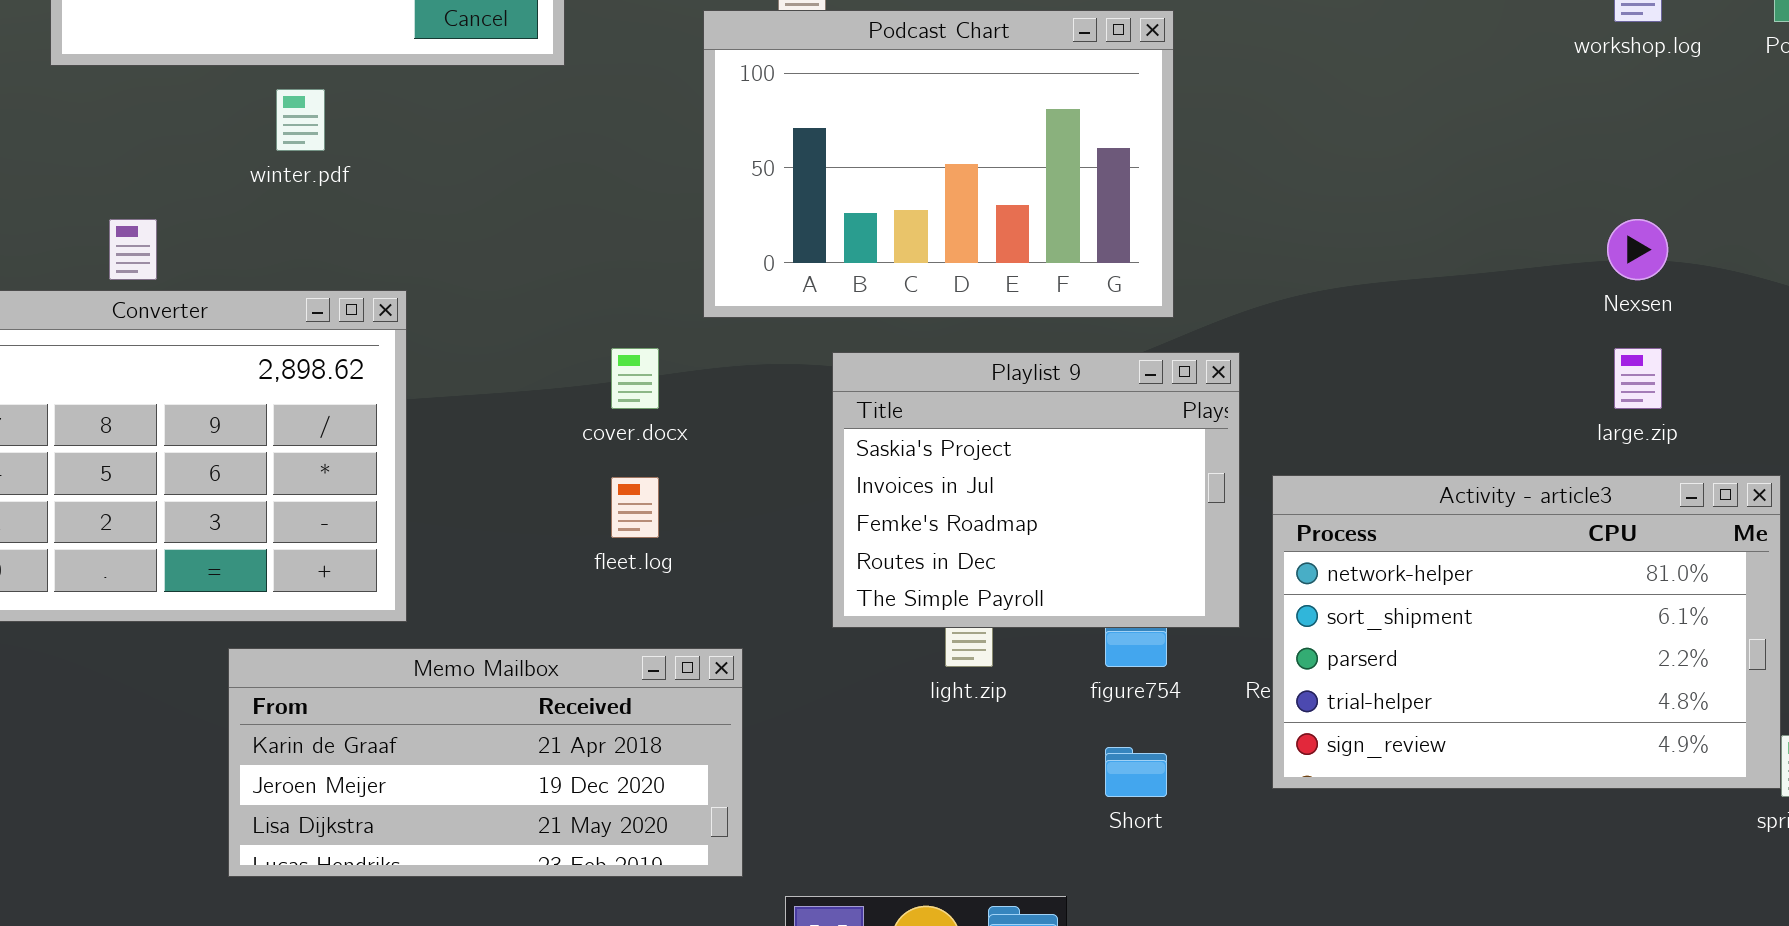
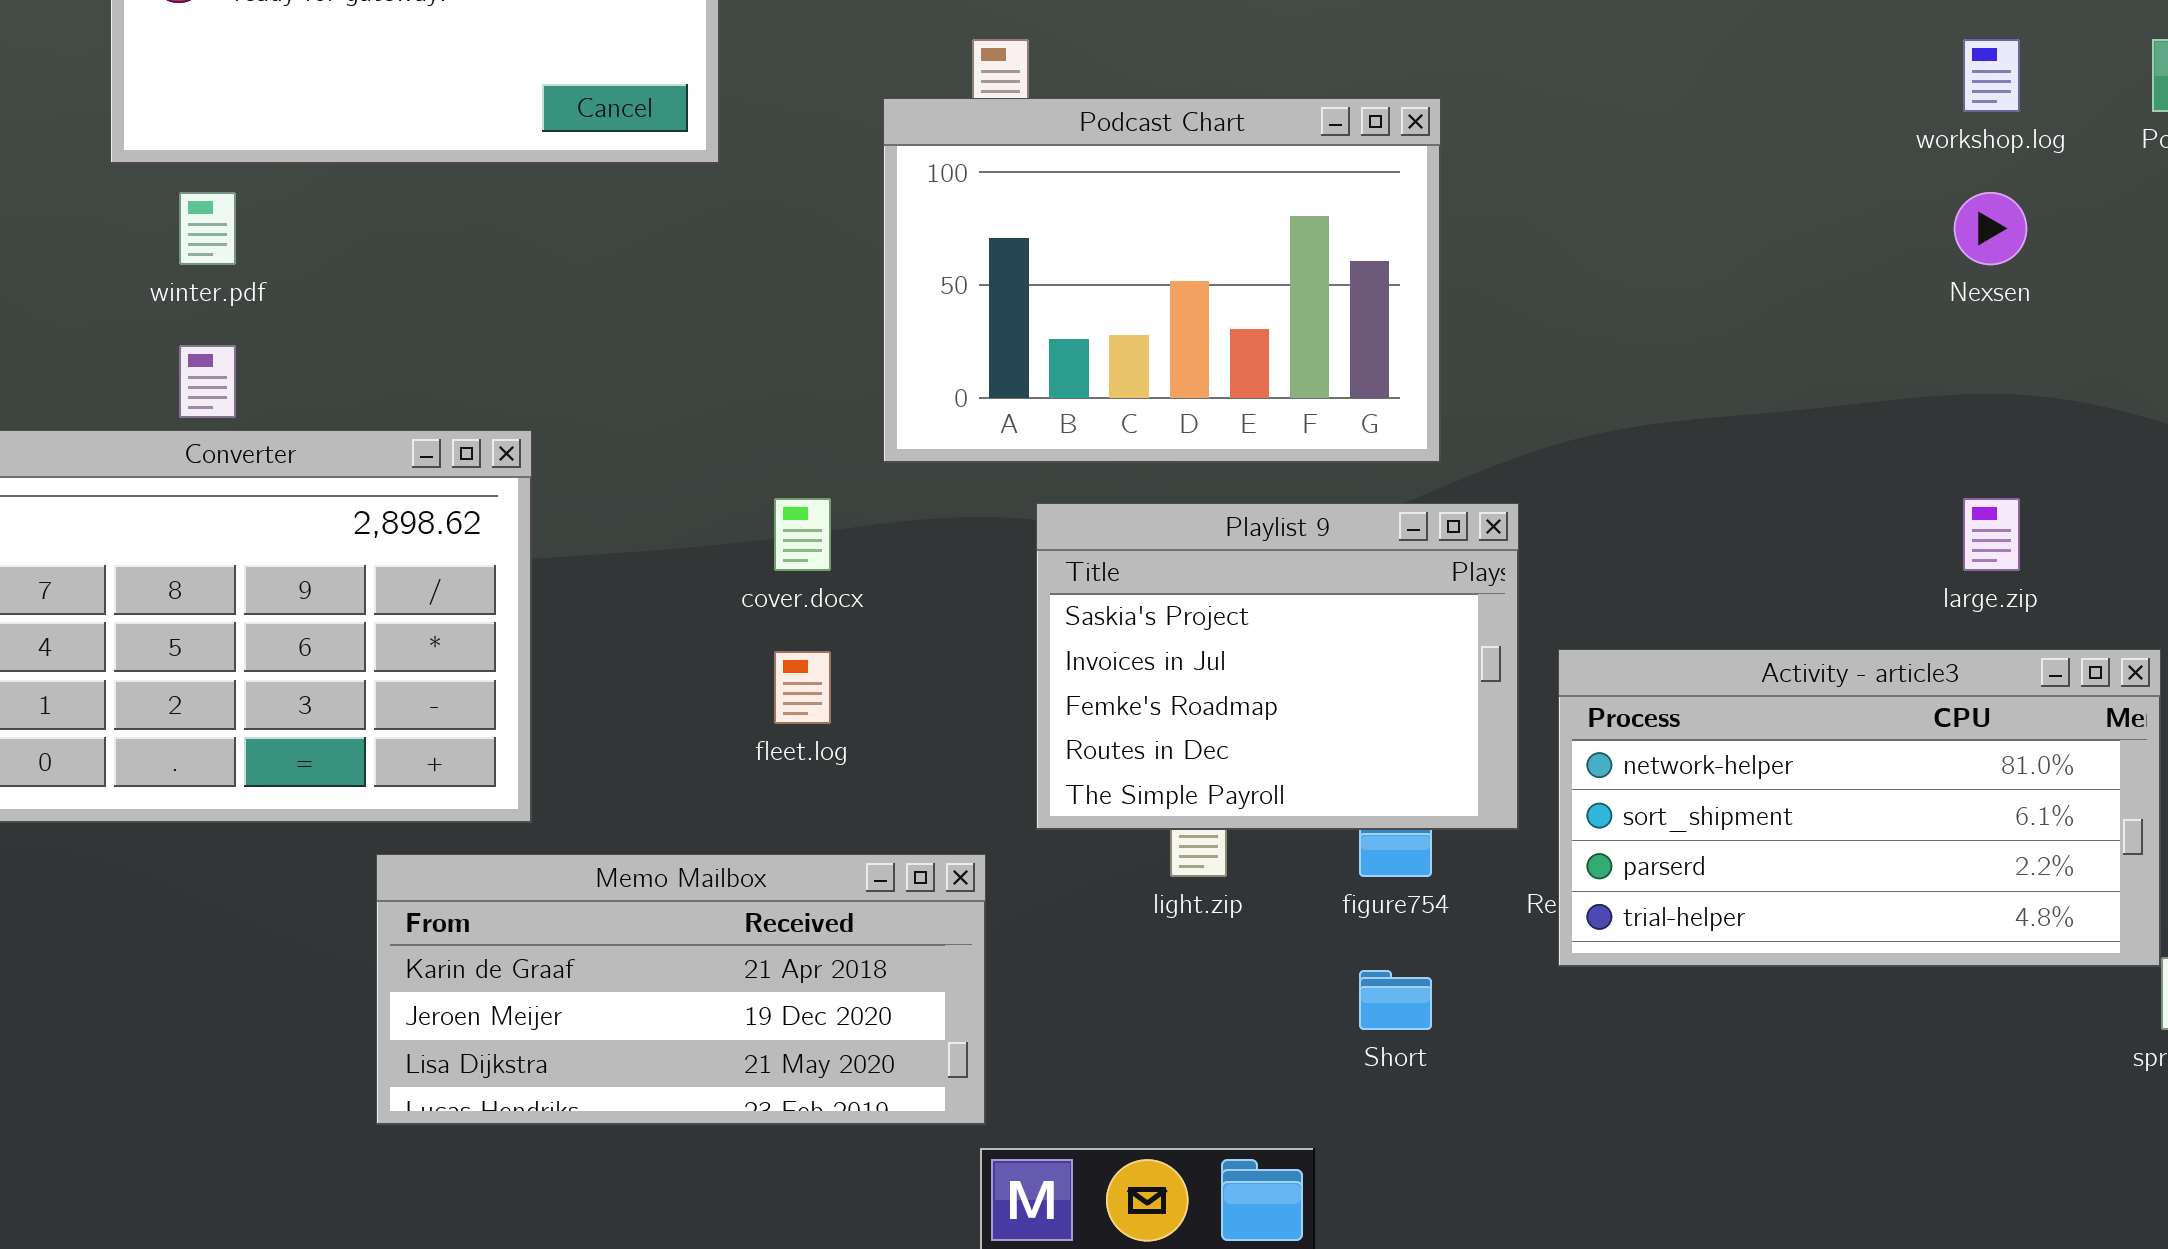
winter.pdf: [276,89,325,151] -> [179,192,236,265], moved
Nexsen: [1607,219,1668,280] -> [1954,192,2027,265], moved
Activity - article3: [1272,475,1781,789] -> [1558,649,2161,967], resized
Memo Mailbox: [228,648,743,877] -> [376,854,986,1125], moved

